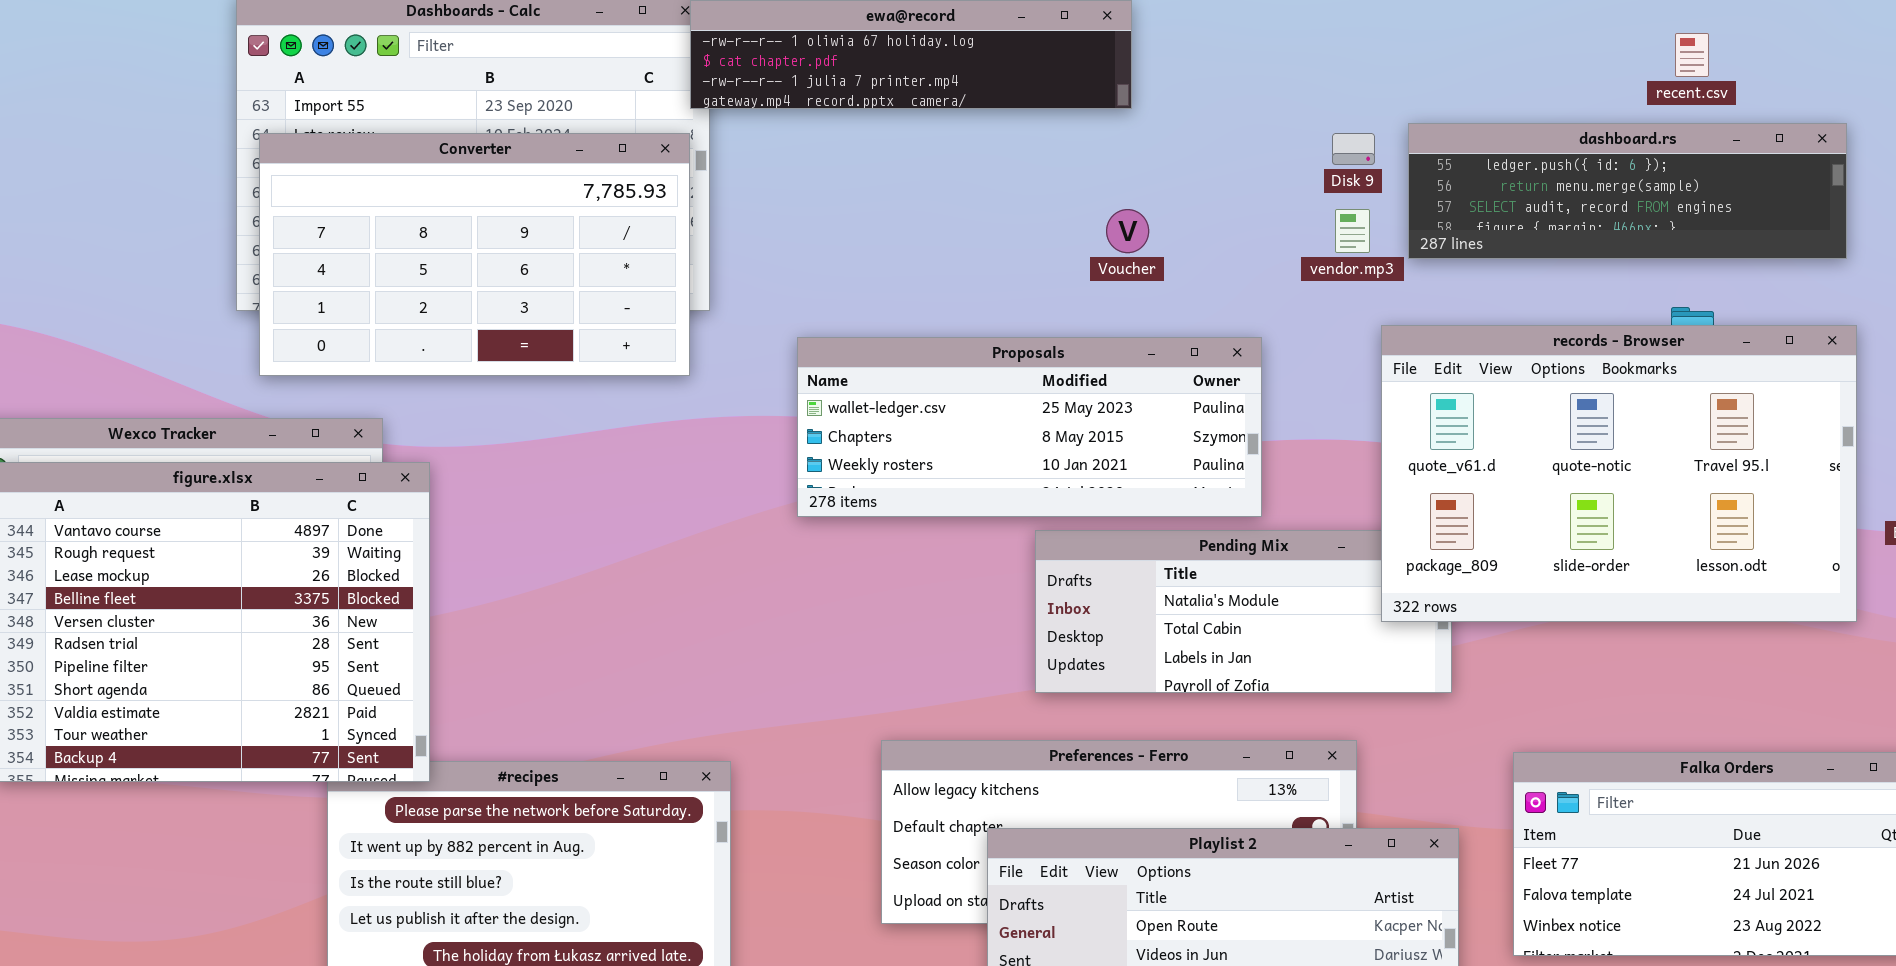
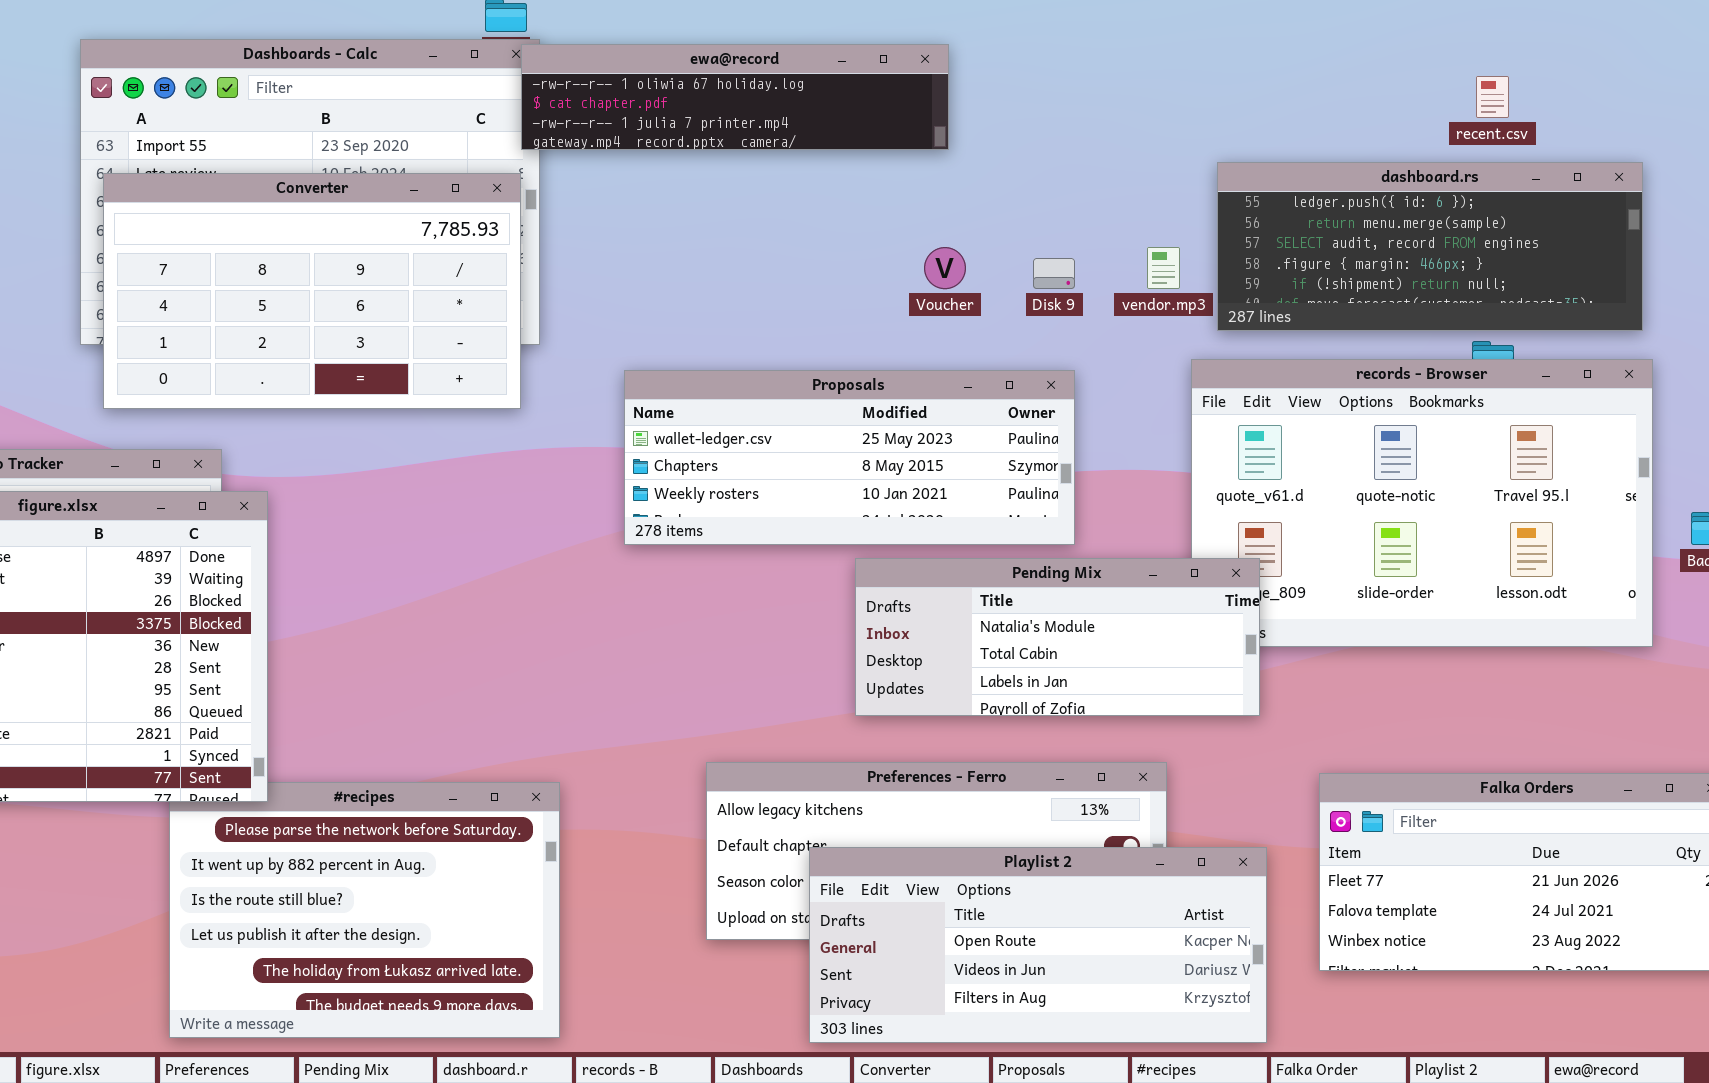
dashboard.rs: [1408,123,1847,259] -> [1217,162,1643,331], resized
Disk 9: [1332,133,1375,165] -> [1033,258,1075,289], moved
Pending Mix: [1035,530,1452,693] -> [855,558,1260,716], raised

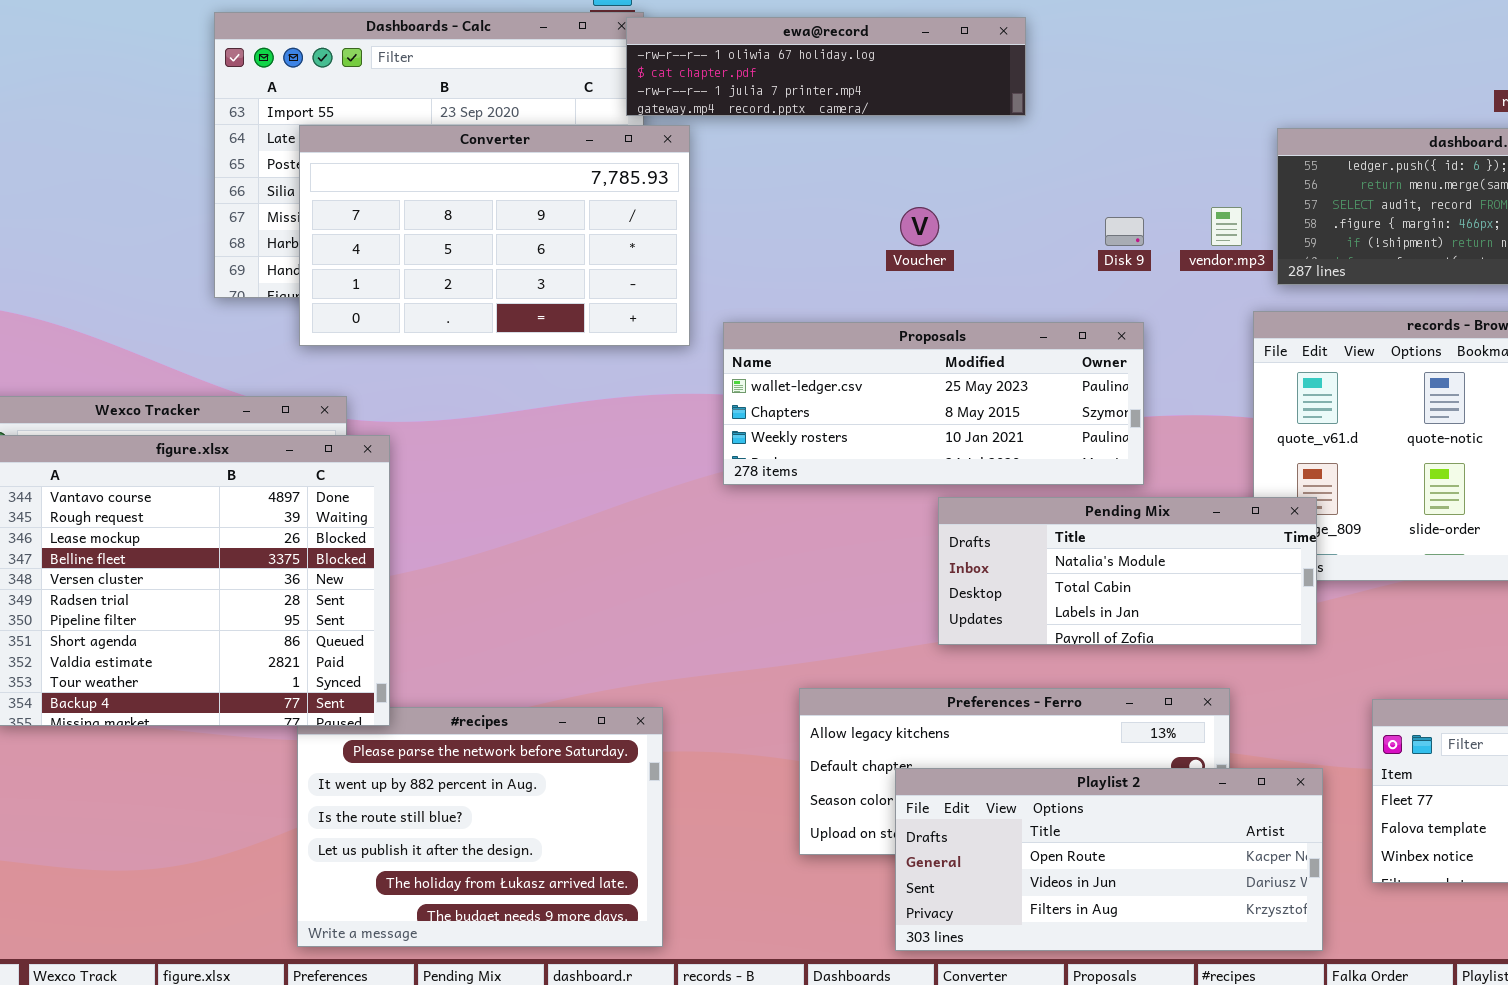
Converter: [103,173,521,409] -> [299,125,690,346], moved
Voucher: [924,247,966,289] -> [900,207,939,246], moved

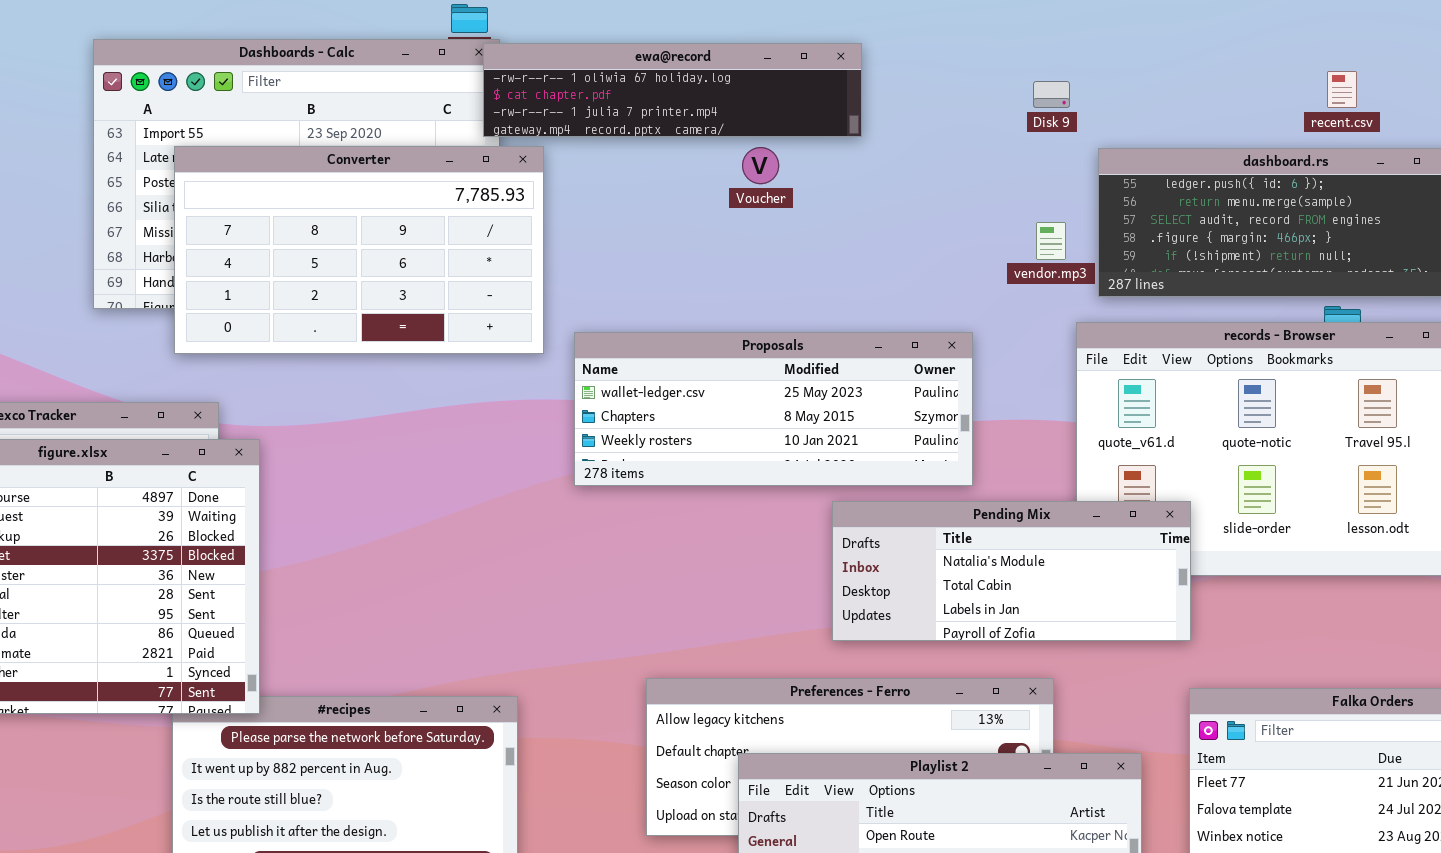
Voucher: [900,207,939,246] -> [742,147,779,184], moved
Disk 9: [1105,217,1144,246] -> [1033,81,1070,108], moved
Pending Mix: [938,497,1317,645] -> [832,501,1191,641], moved

